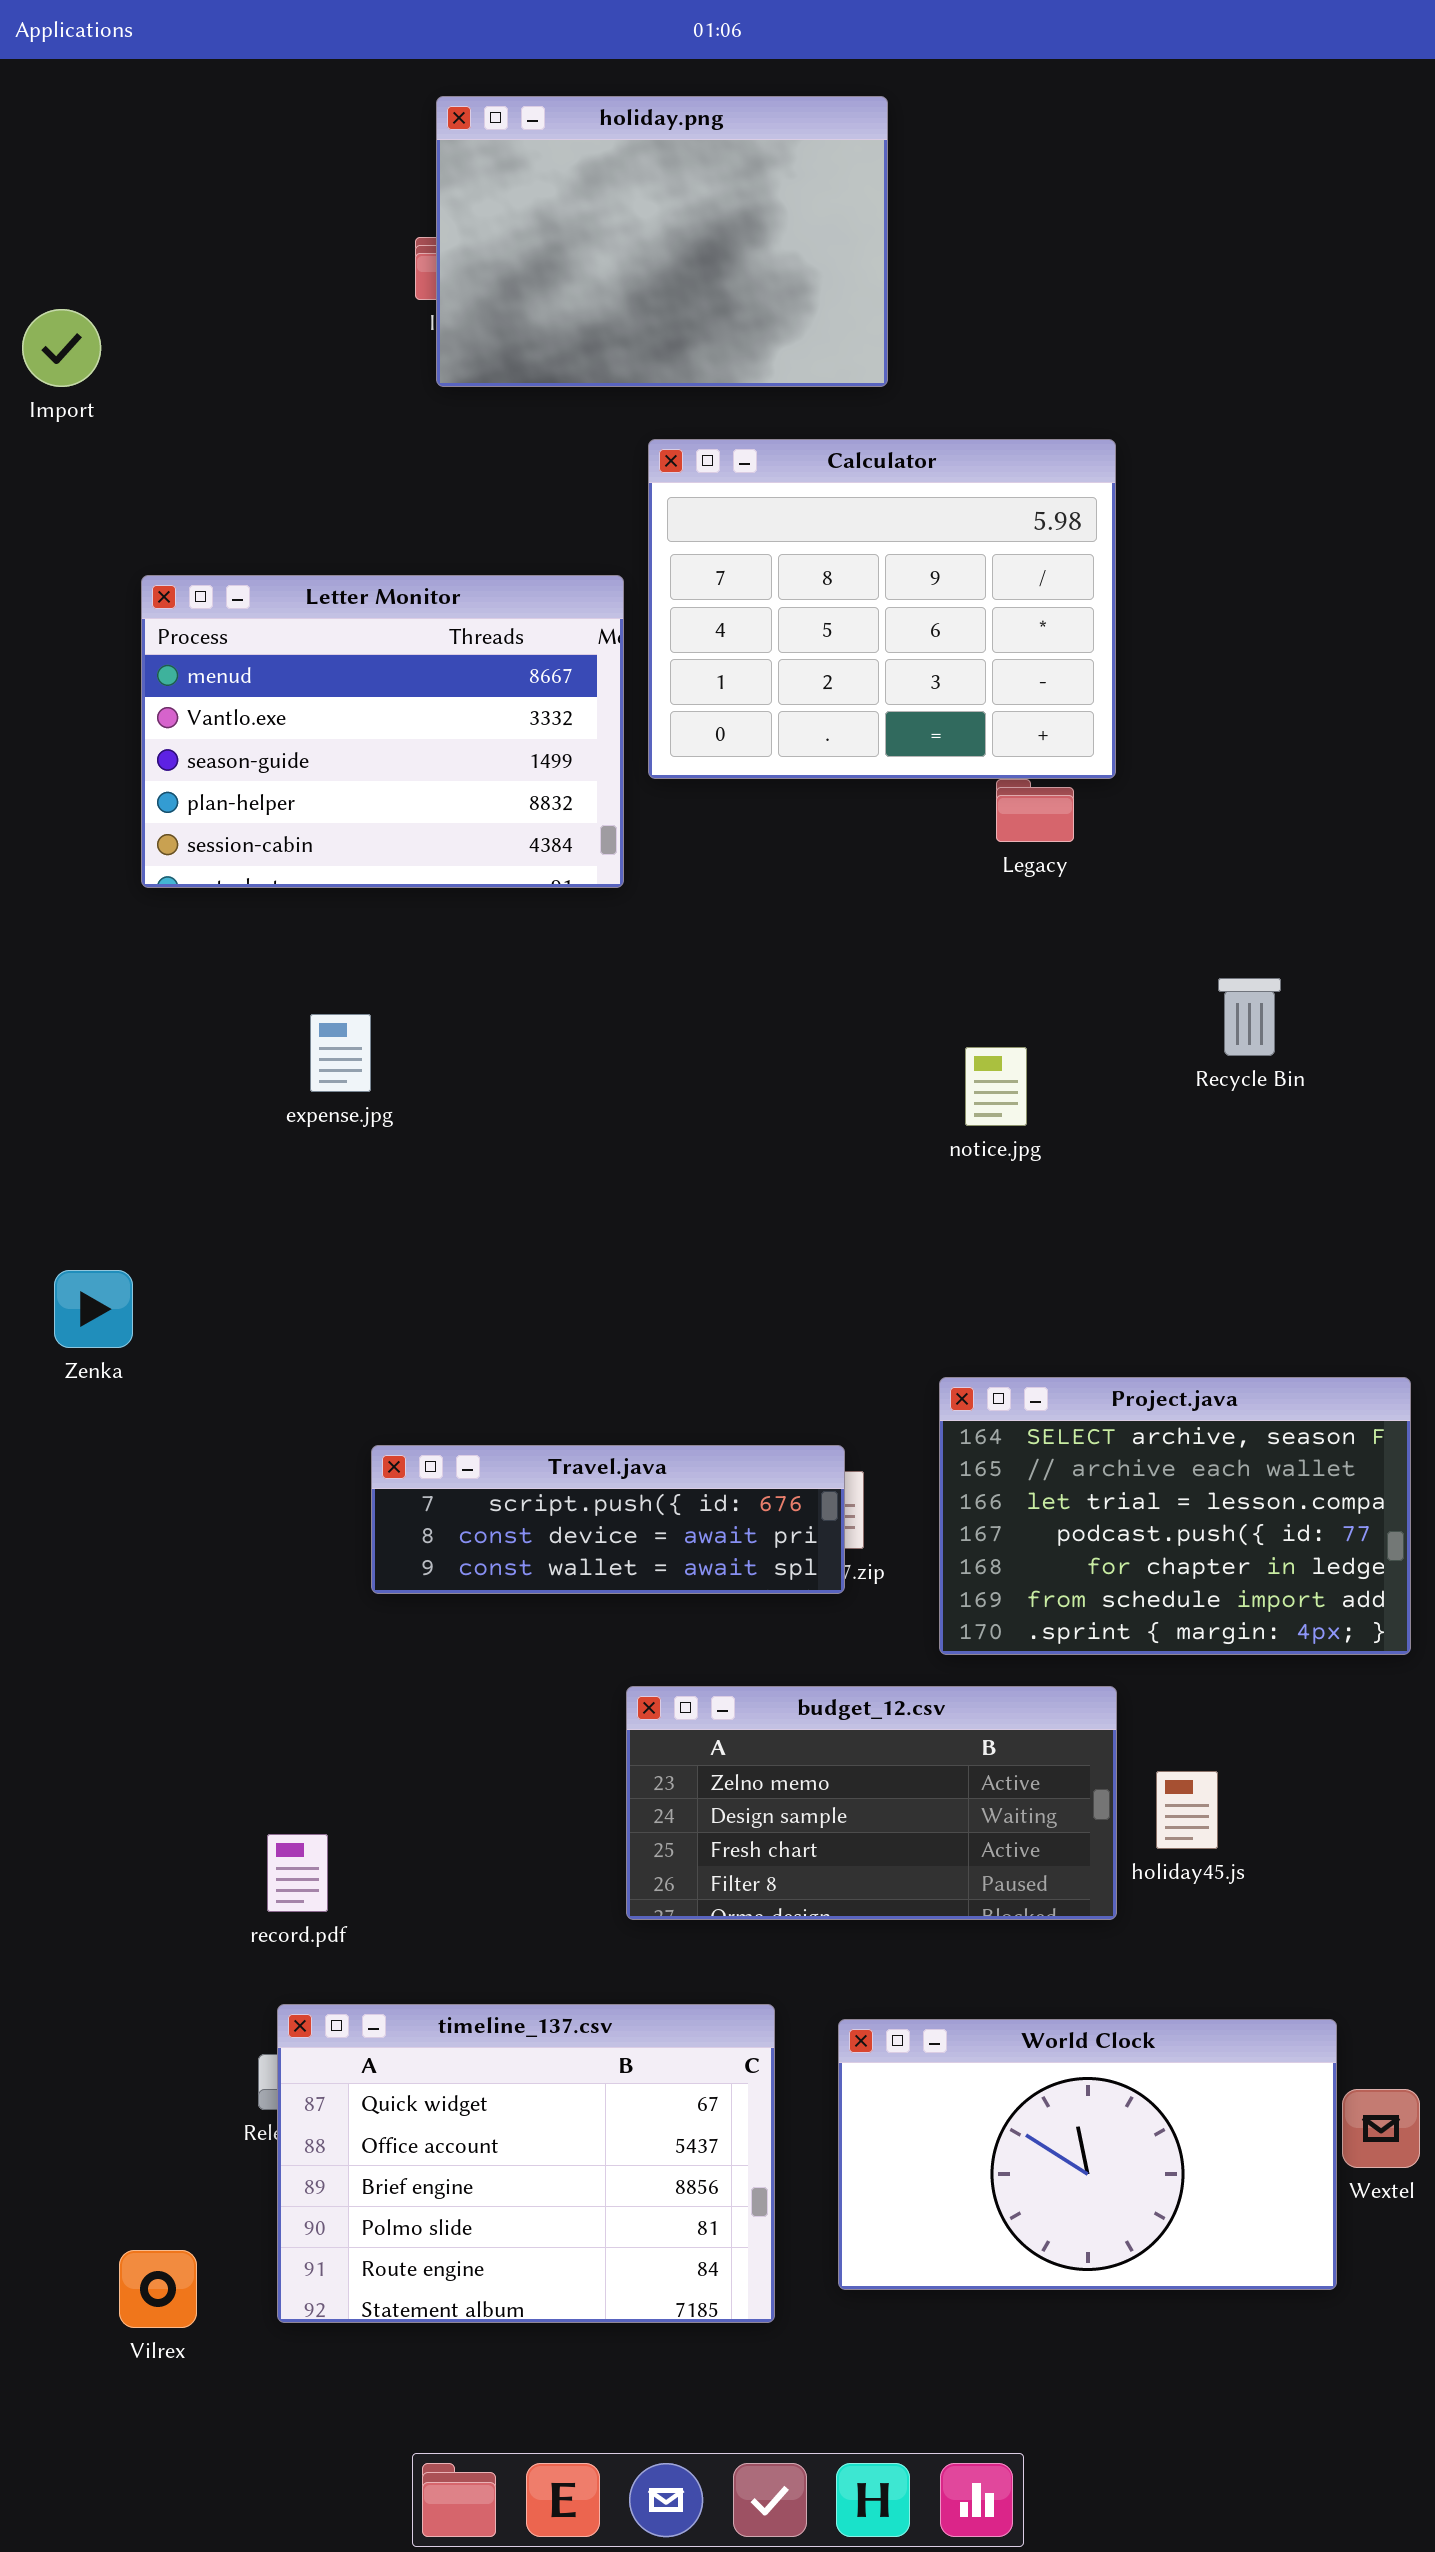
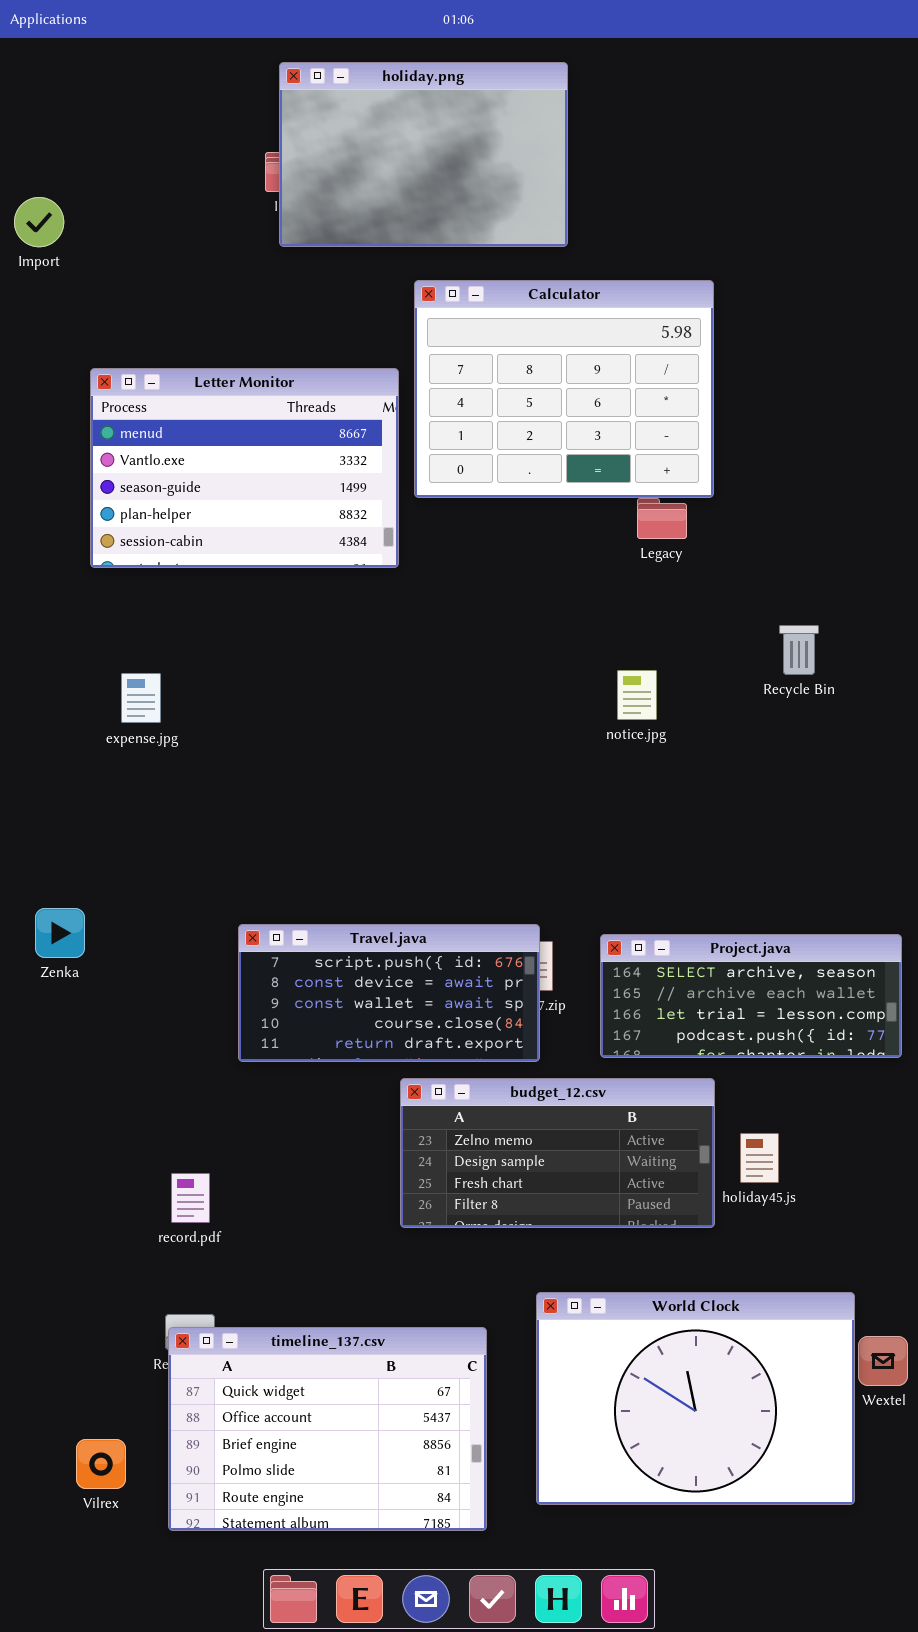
expense.jpg: [310,1014,371,1092] -> [121,673,161,723], moved
Zenka: [54,1270,133,1348] -> [35,908,85,958], moved
Project.java: [939,1377,1411,1655] -> [600,934,902,1058], resized
Travel.java: [371,1445,845,1594] -> [238,924,540,1062], resized
timeline_137.csv: [277,2004,775,2323] -> [168,1327,487,1531], moved
World Clock: [838,2019,1337,2290] -> [536,1292,855,1505], resized

